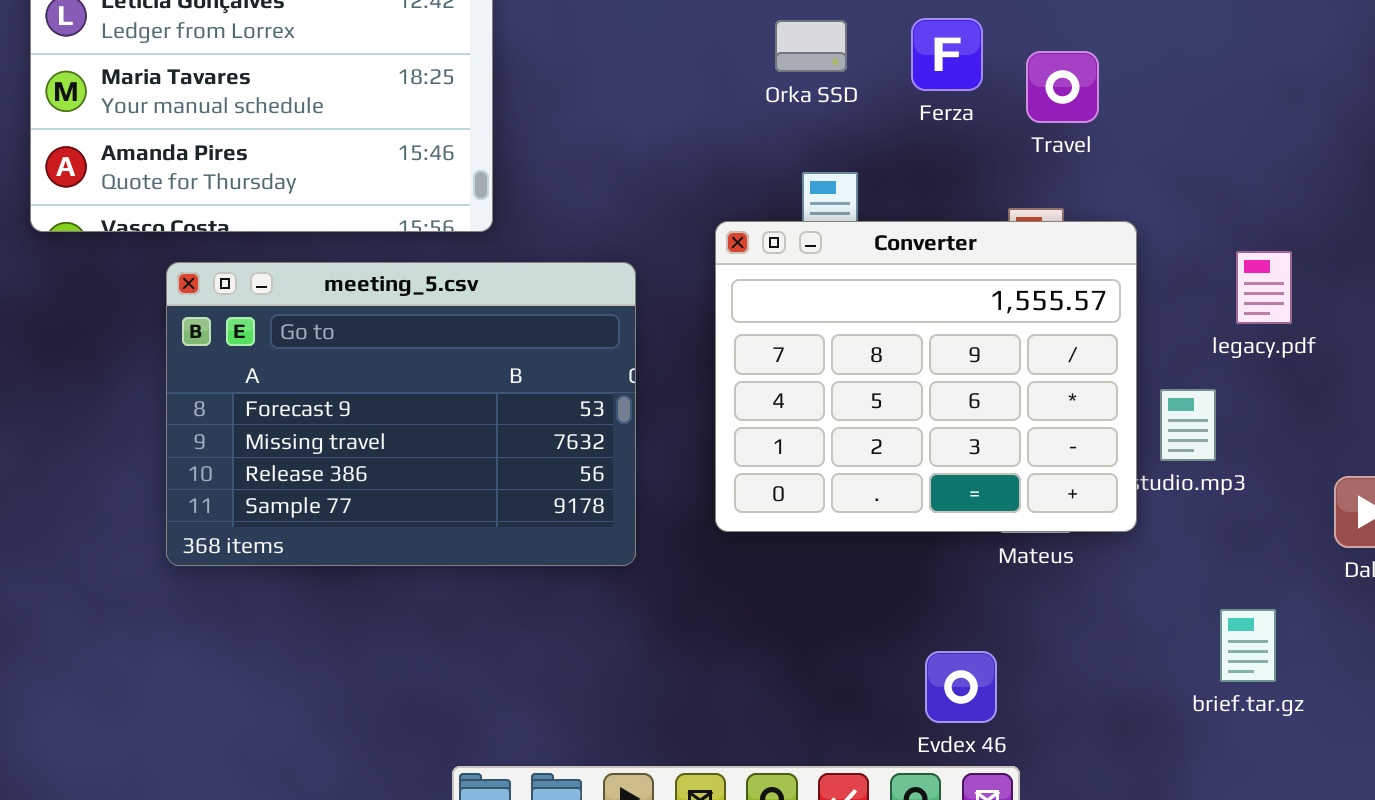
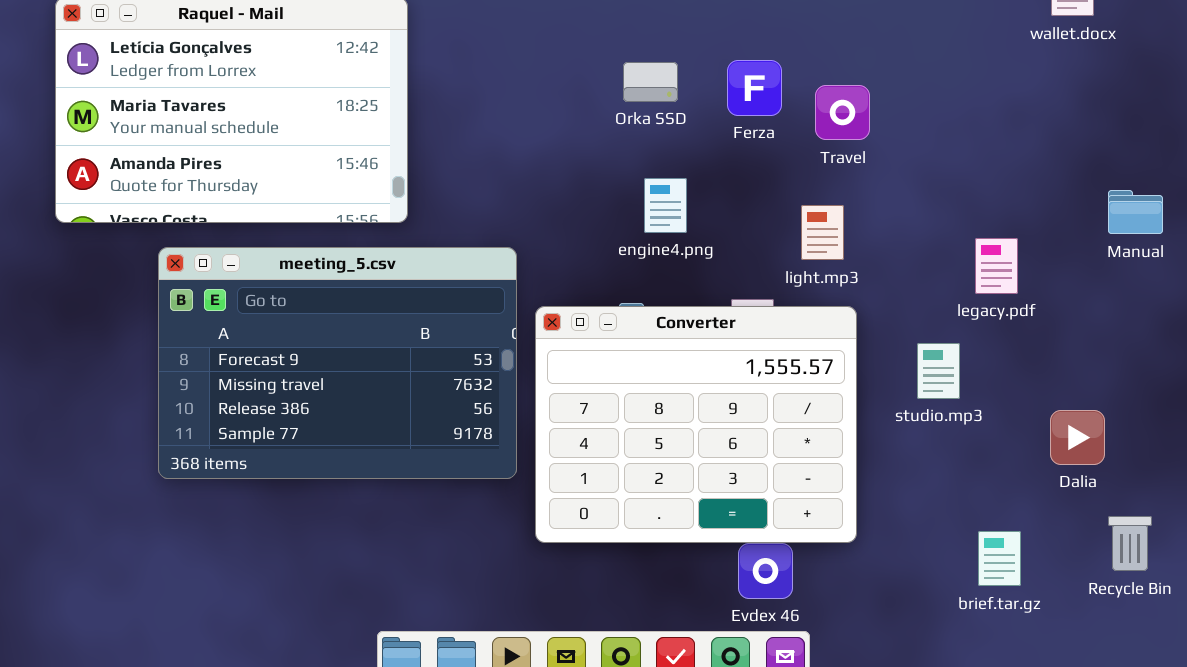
Converter: [715,221,1137,532] -> [535,306,857,543], moved
brief.tar.gz: [1220,609,1276,682] -> [978,531,1021,586], moved

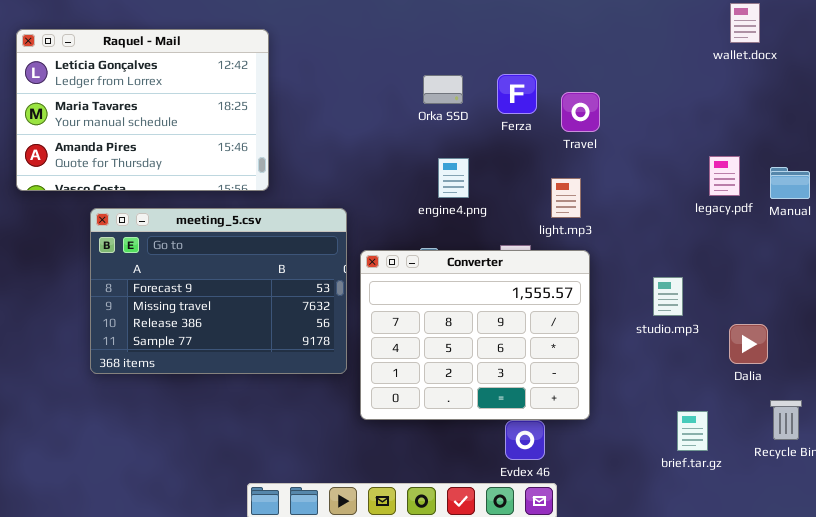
legacy.pdf: [975,238,1018,294] -> [709,156,740,196], moved
studio.mp3: [917,343,960,399] -> [653,277,683,316], moved

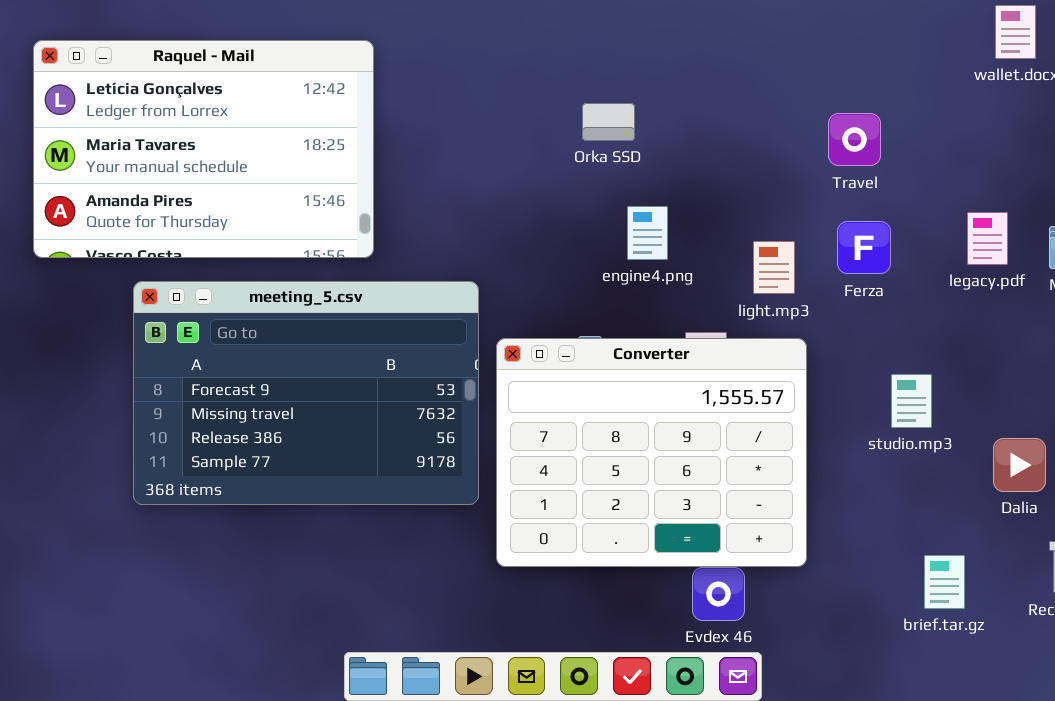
Ferza: [497,74,537,114] -> [837,221,891,274], moved
Travel: [561,92,600,132] -> [828,113,881,166], moved
engine4.png: [438,158,469,198] -> [627,206,668,260], moved

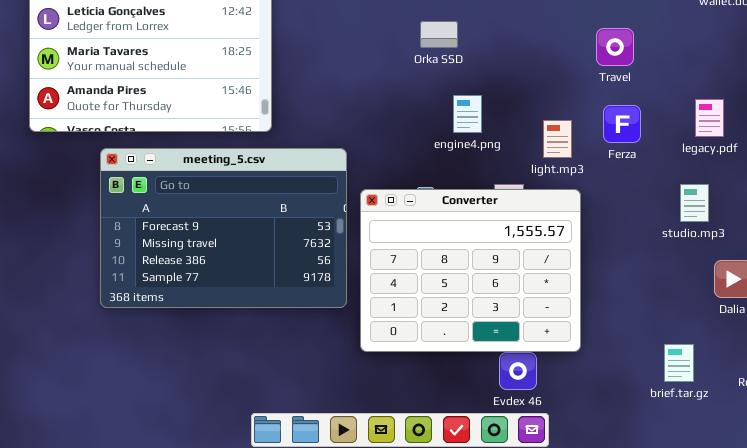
studio.mp3: [891,374,932,428] -> [680,184,709,222], moved

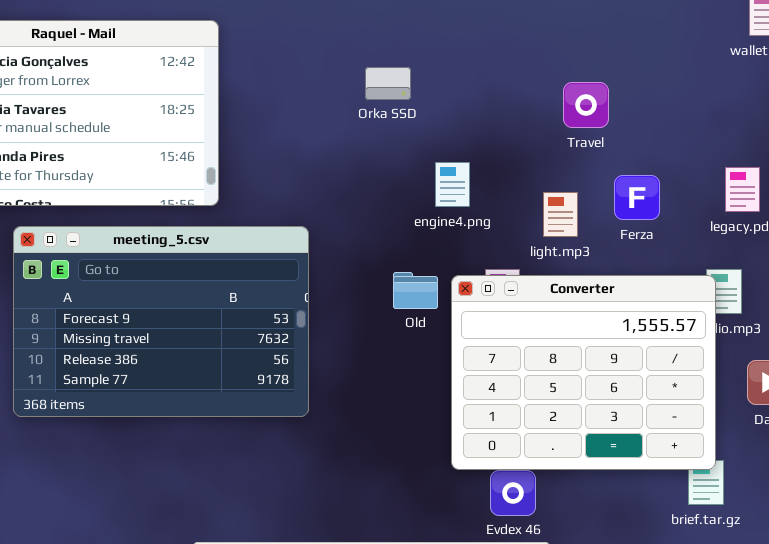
Orka SSD: [420,21,458,48] -> [365,67,411,100], moved
Travel: [596,28,634,66] -> [563,82,609,128], moved
Converter: [360,189,581,352] -> [451,275,716,470], moved

